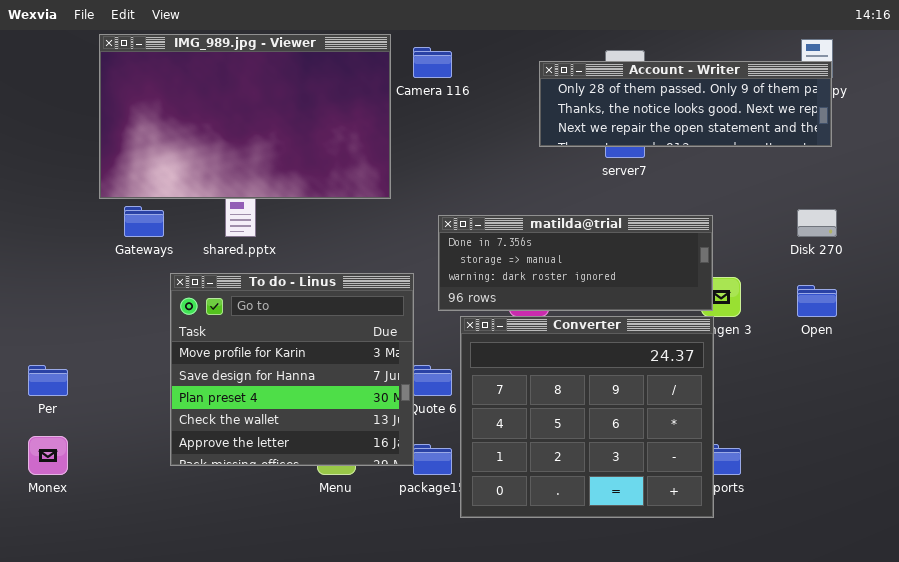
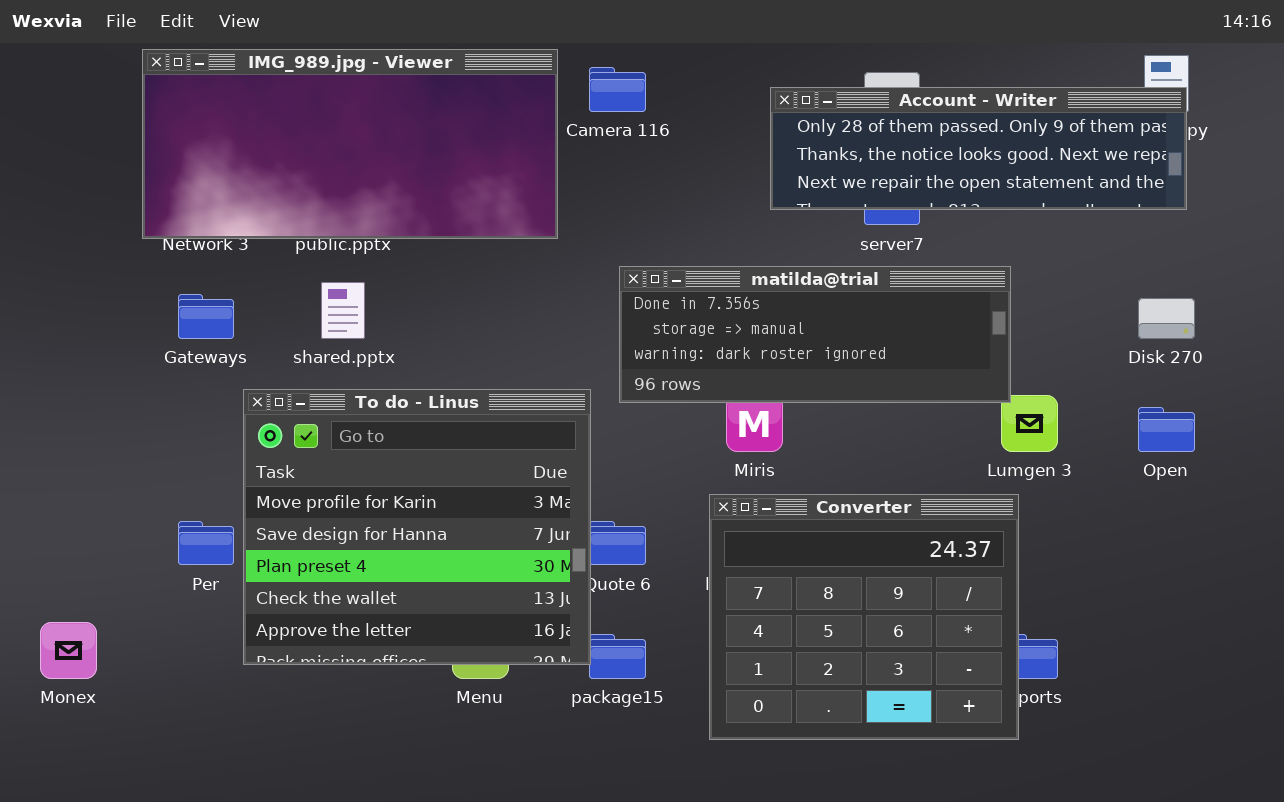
IMG_989.jpg - Viewer: [99,34,391,199] -> [142,49,558,239], resized
matilda@trial: [438,215,713,311] -> [619,266,1011,403], moved
Converter: [460,316,714,518] -> [709,494,1019,740], resized
Per: [28,365,68,396] -> [178,521,234,565], moved

